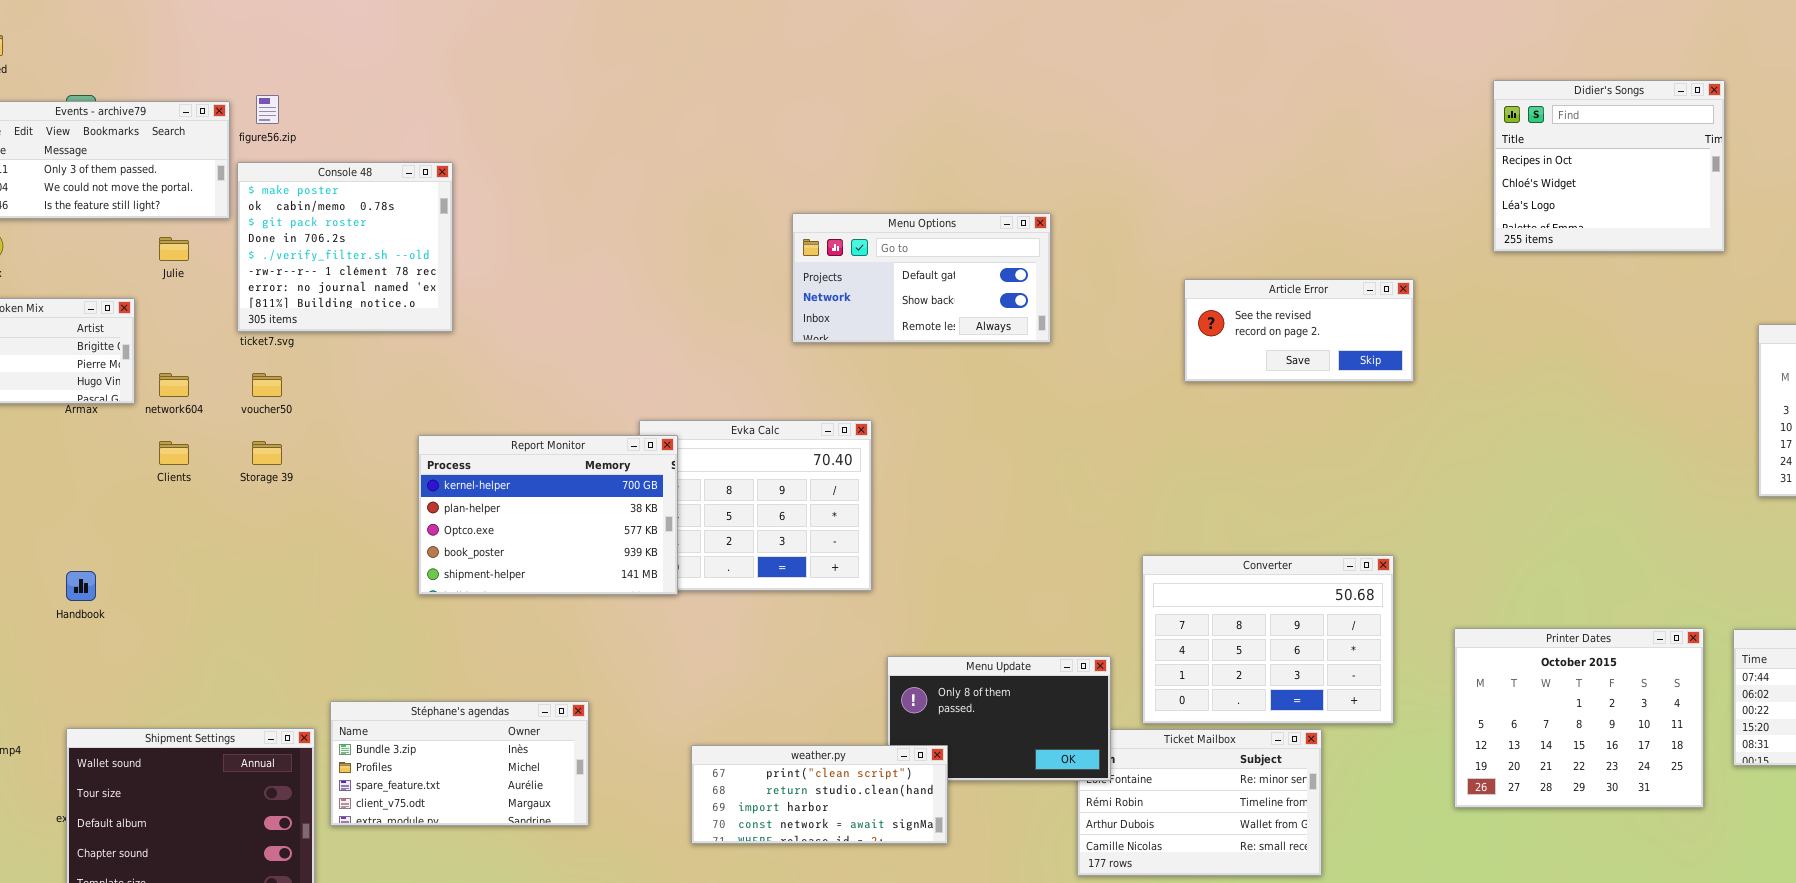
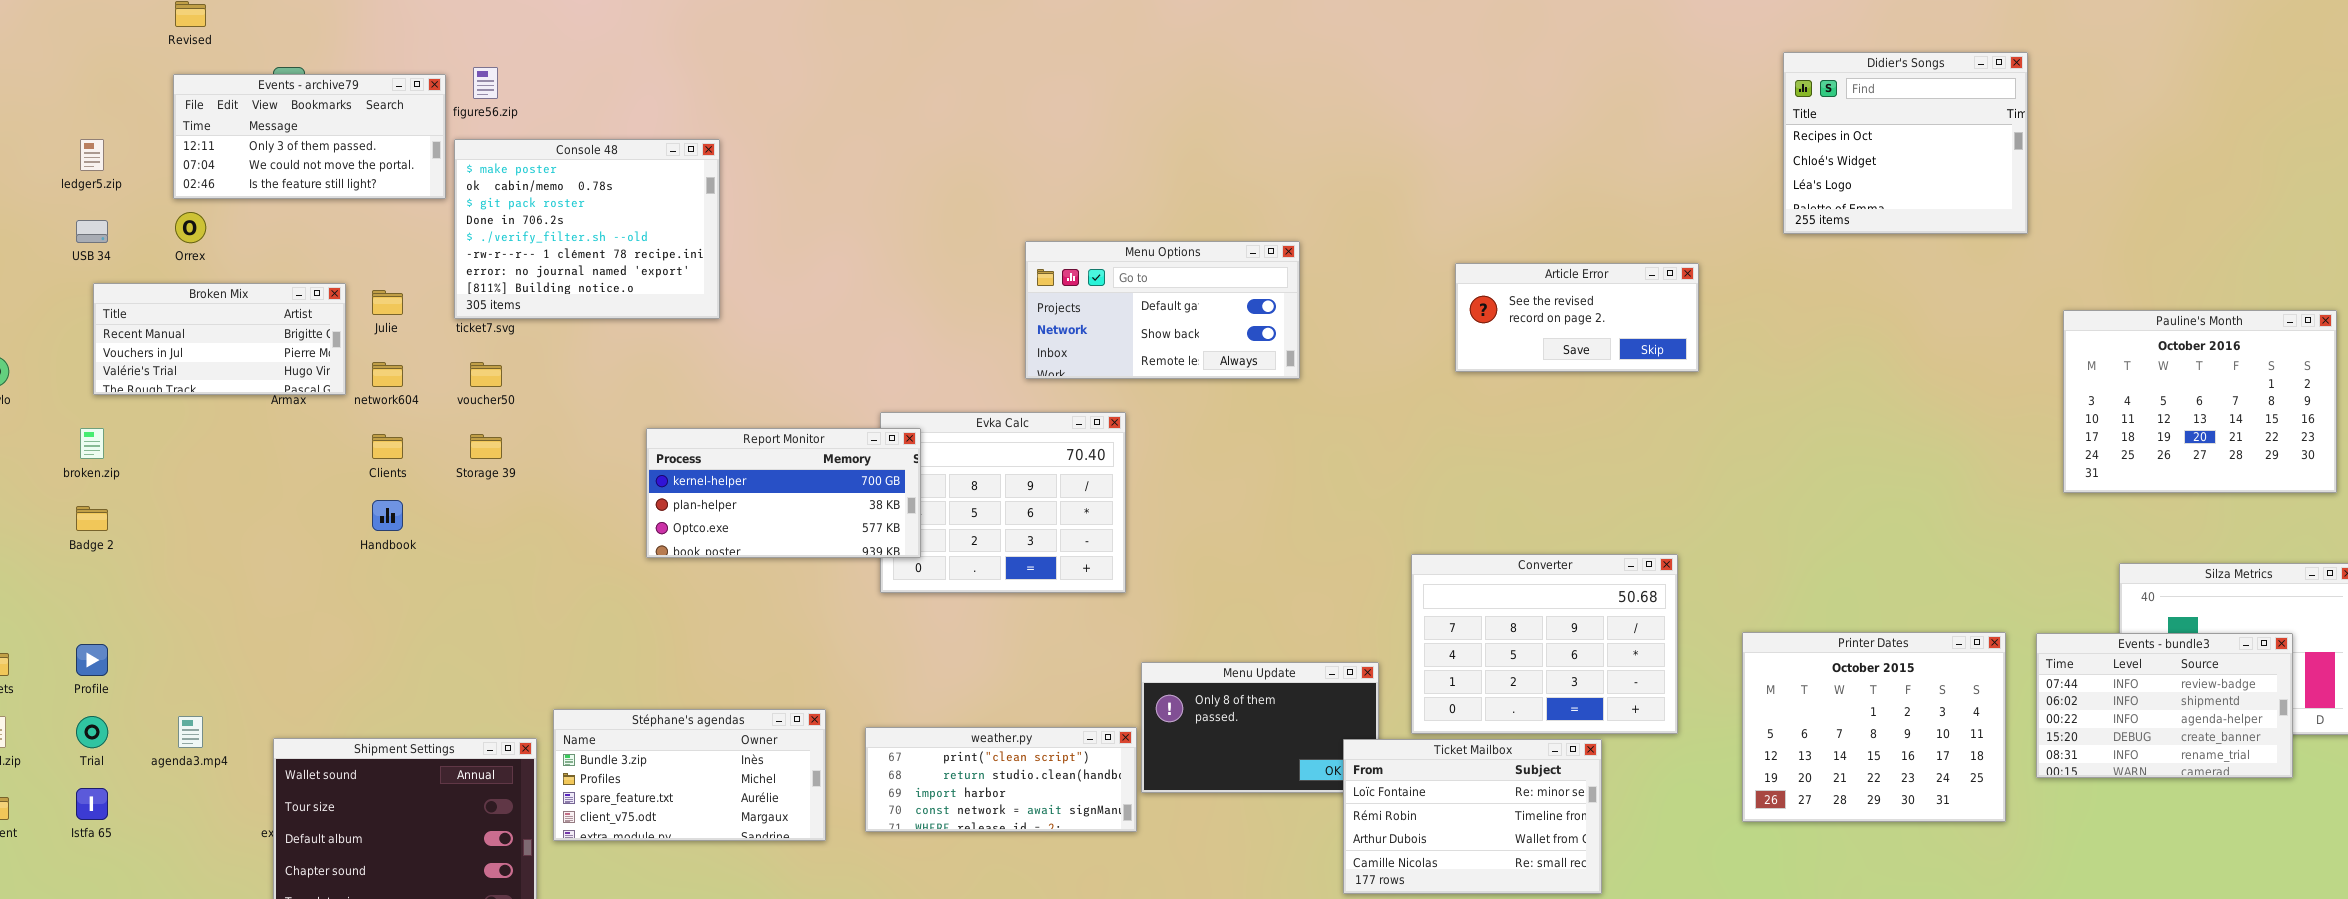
Console 48: [237,162,453,332] -> [454,139,720,319], resized
Menu Options: [792,213,1051,343] -> [1025,241,1300,379], moved
Julie: [159,237,189,261] -> [372,290,403,315], moved
Report Monitor: [418,435,678,595] -> [646,428,921,558], resized
Handbook: [66,571,96,601] -> [372,500,403,531], moved
Ticket Mailbox: [1077,729,1322,876] -> [1343,739,1602,894], raised
weather.py: [691,745,948,844] -> [865,727,1137,832], moved

